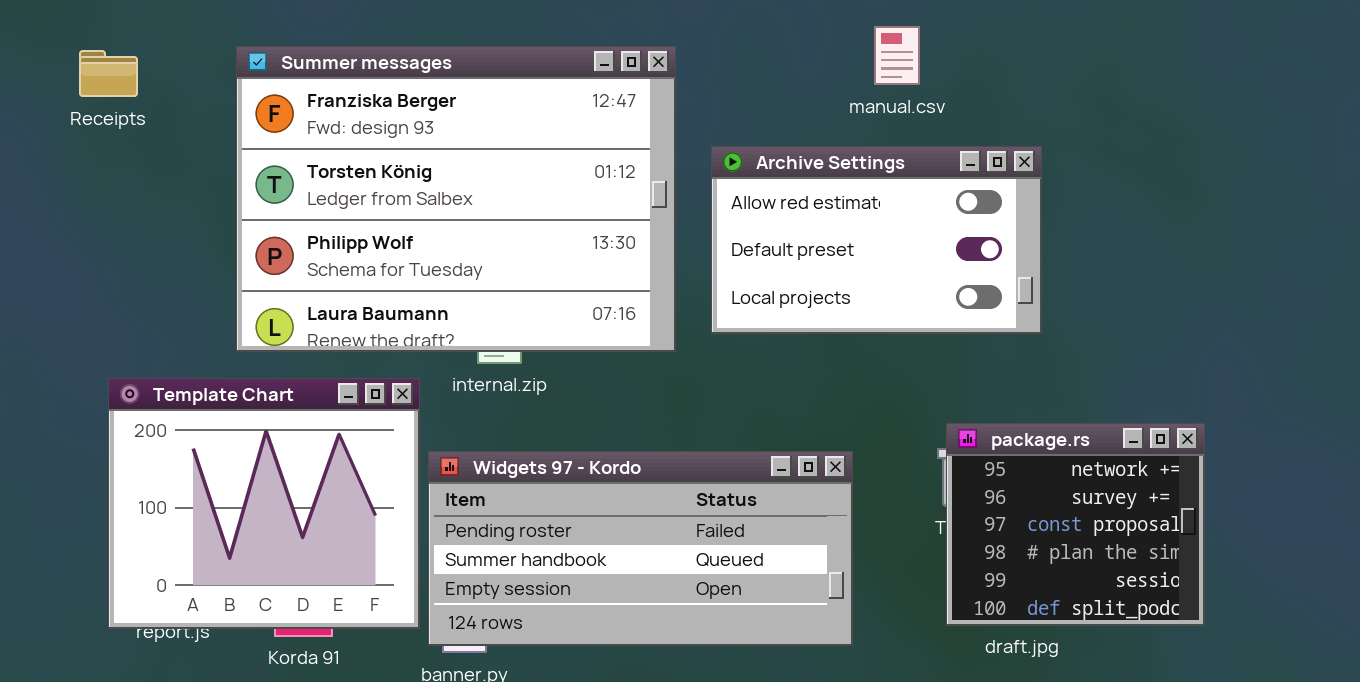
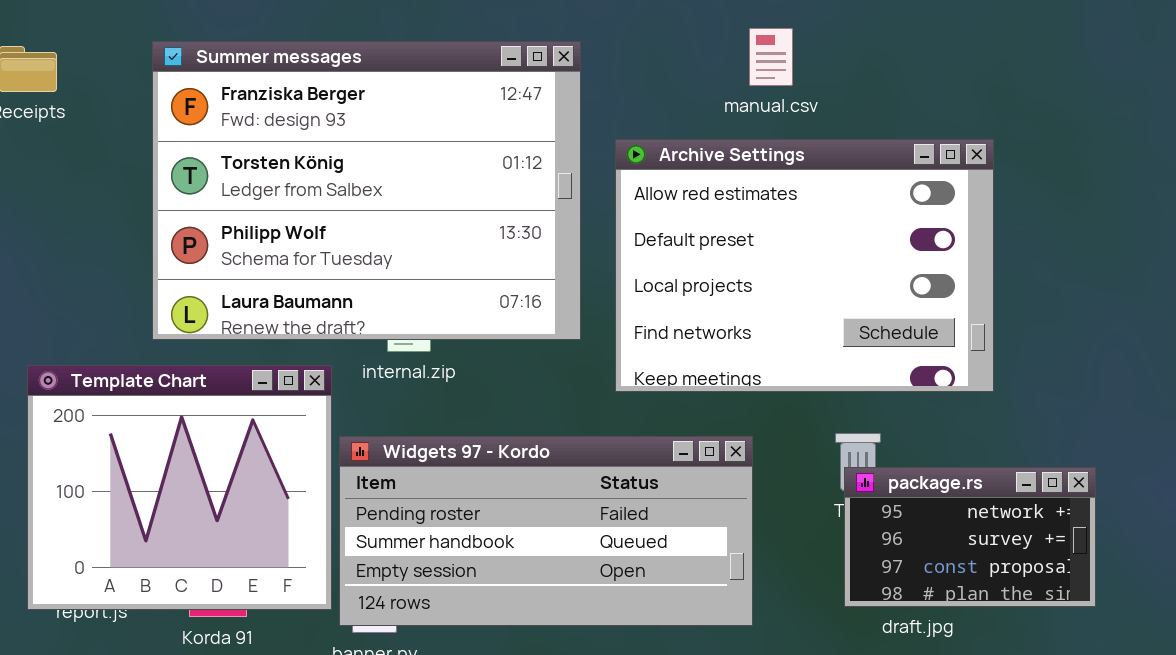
manual.csv: [874,26,920,85] -> [749,28,793,86], moved
Archive Settings: [711,146,1042,334] -> [615,139,994,392], resized
package.rs: [946,423,1205,626] -> [844,467,1096,607], resized

